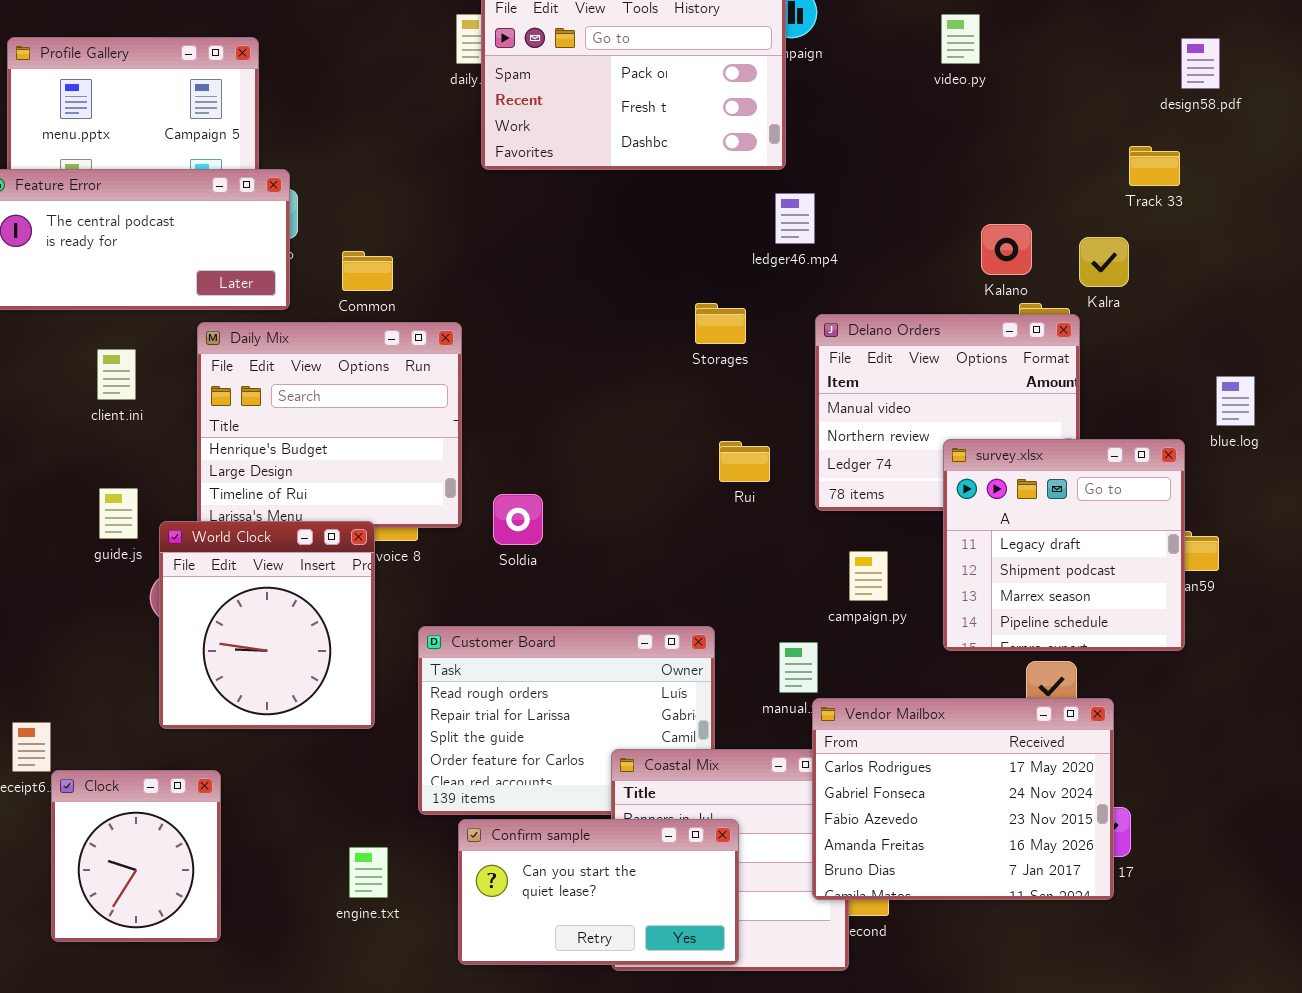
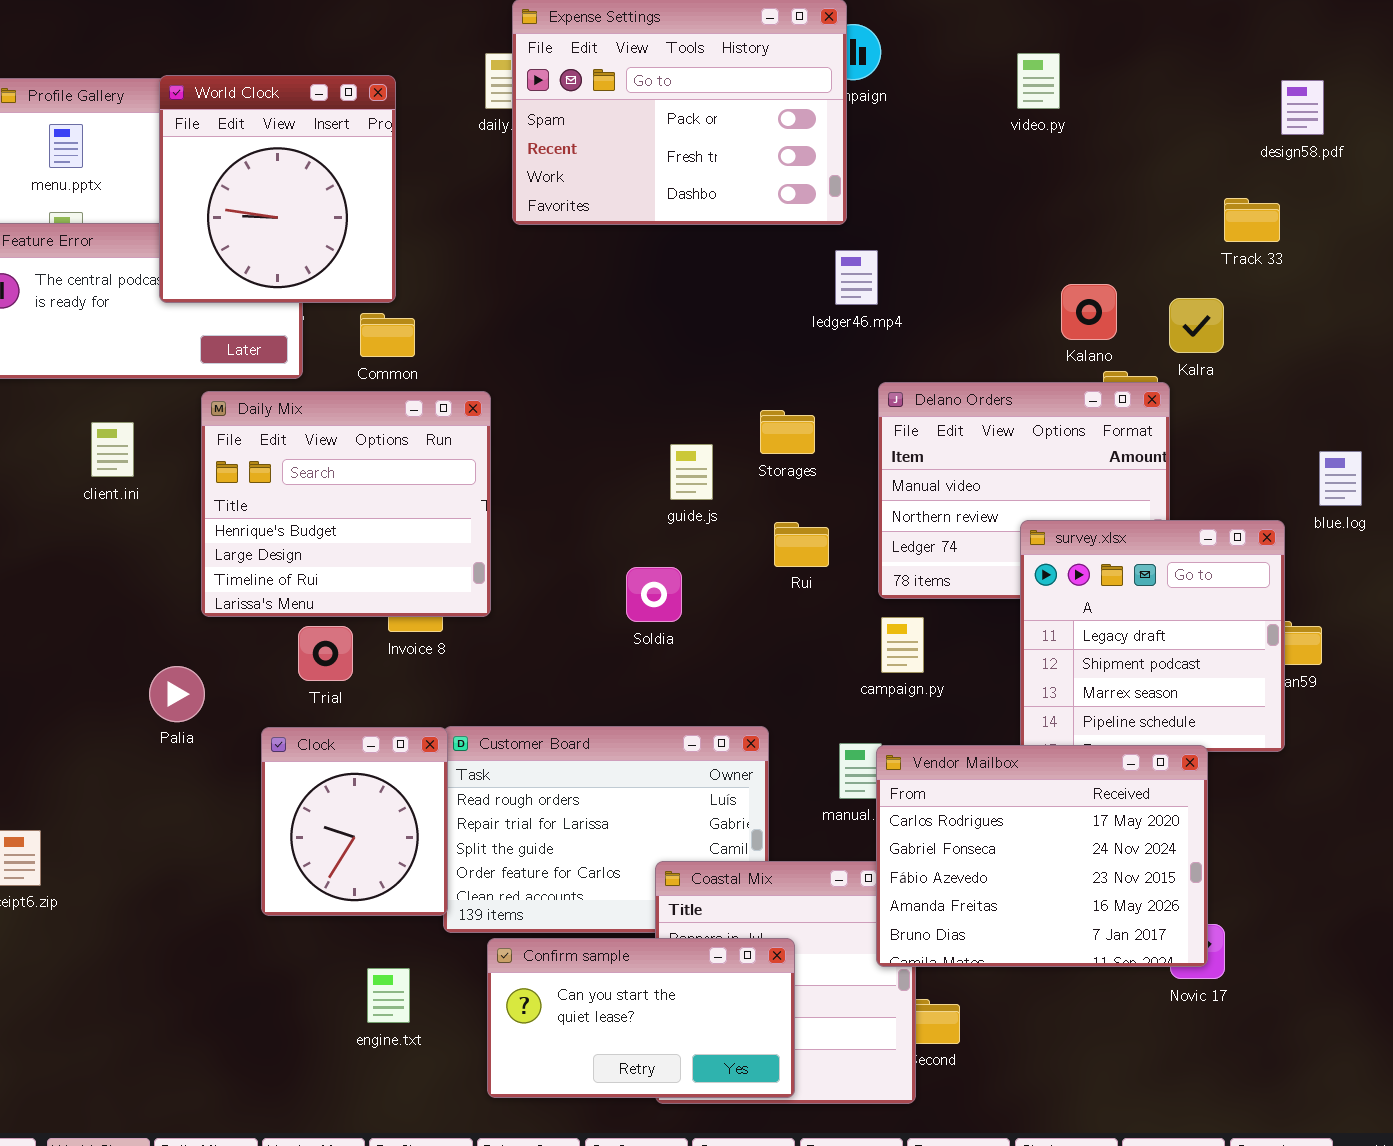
Storages: [695,303,746,344] -> [760,410,815,454], moved
guide.js: [99,488,138,539] -> [670,444,713,500], moved
Soldia: [493,494,543,545] -> [626,567,682,622], moved
World Clock: [159,521,375,729] -> [159,75,396,303], moved
campaign.py: [849,551,888,601] -> [881,617,924,673], moved
Vendor Mailbox: [812,698,1114,900] -> [876,745,1208,967], moved
Clock: [51,770,221,942] -> [261,727,448,916], moved

